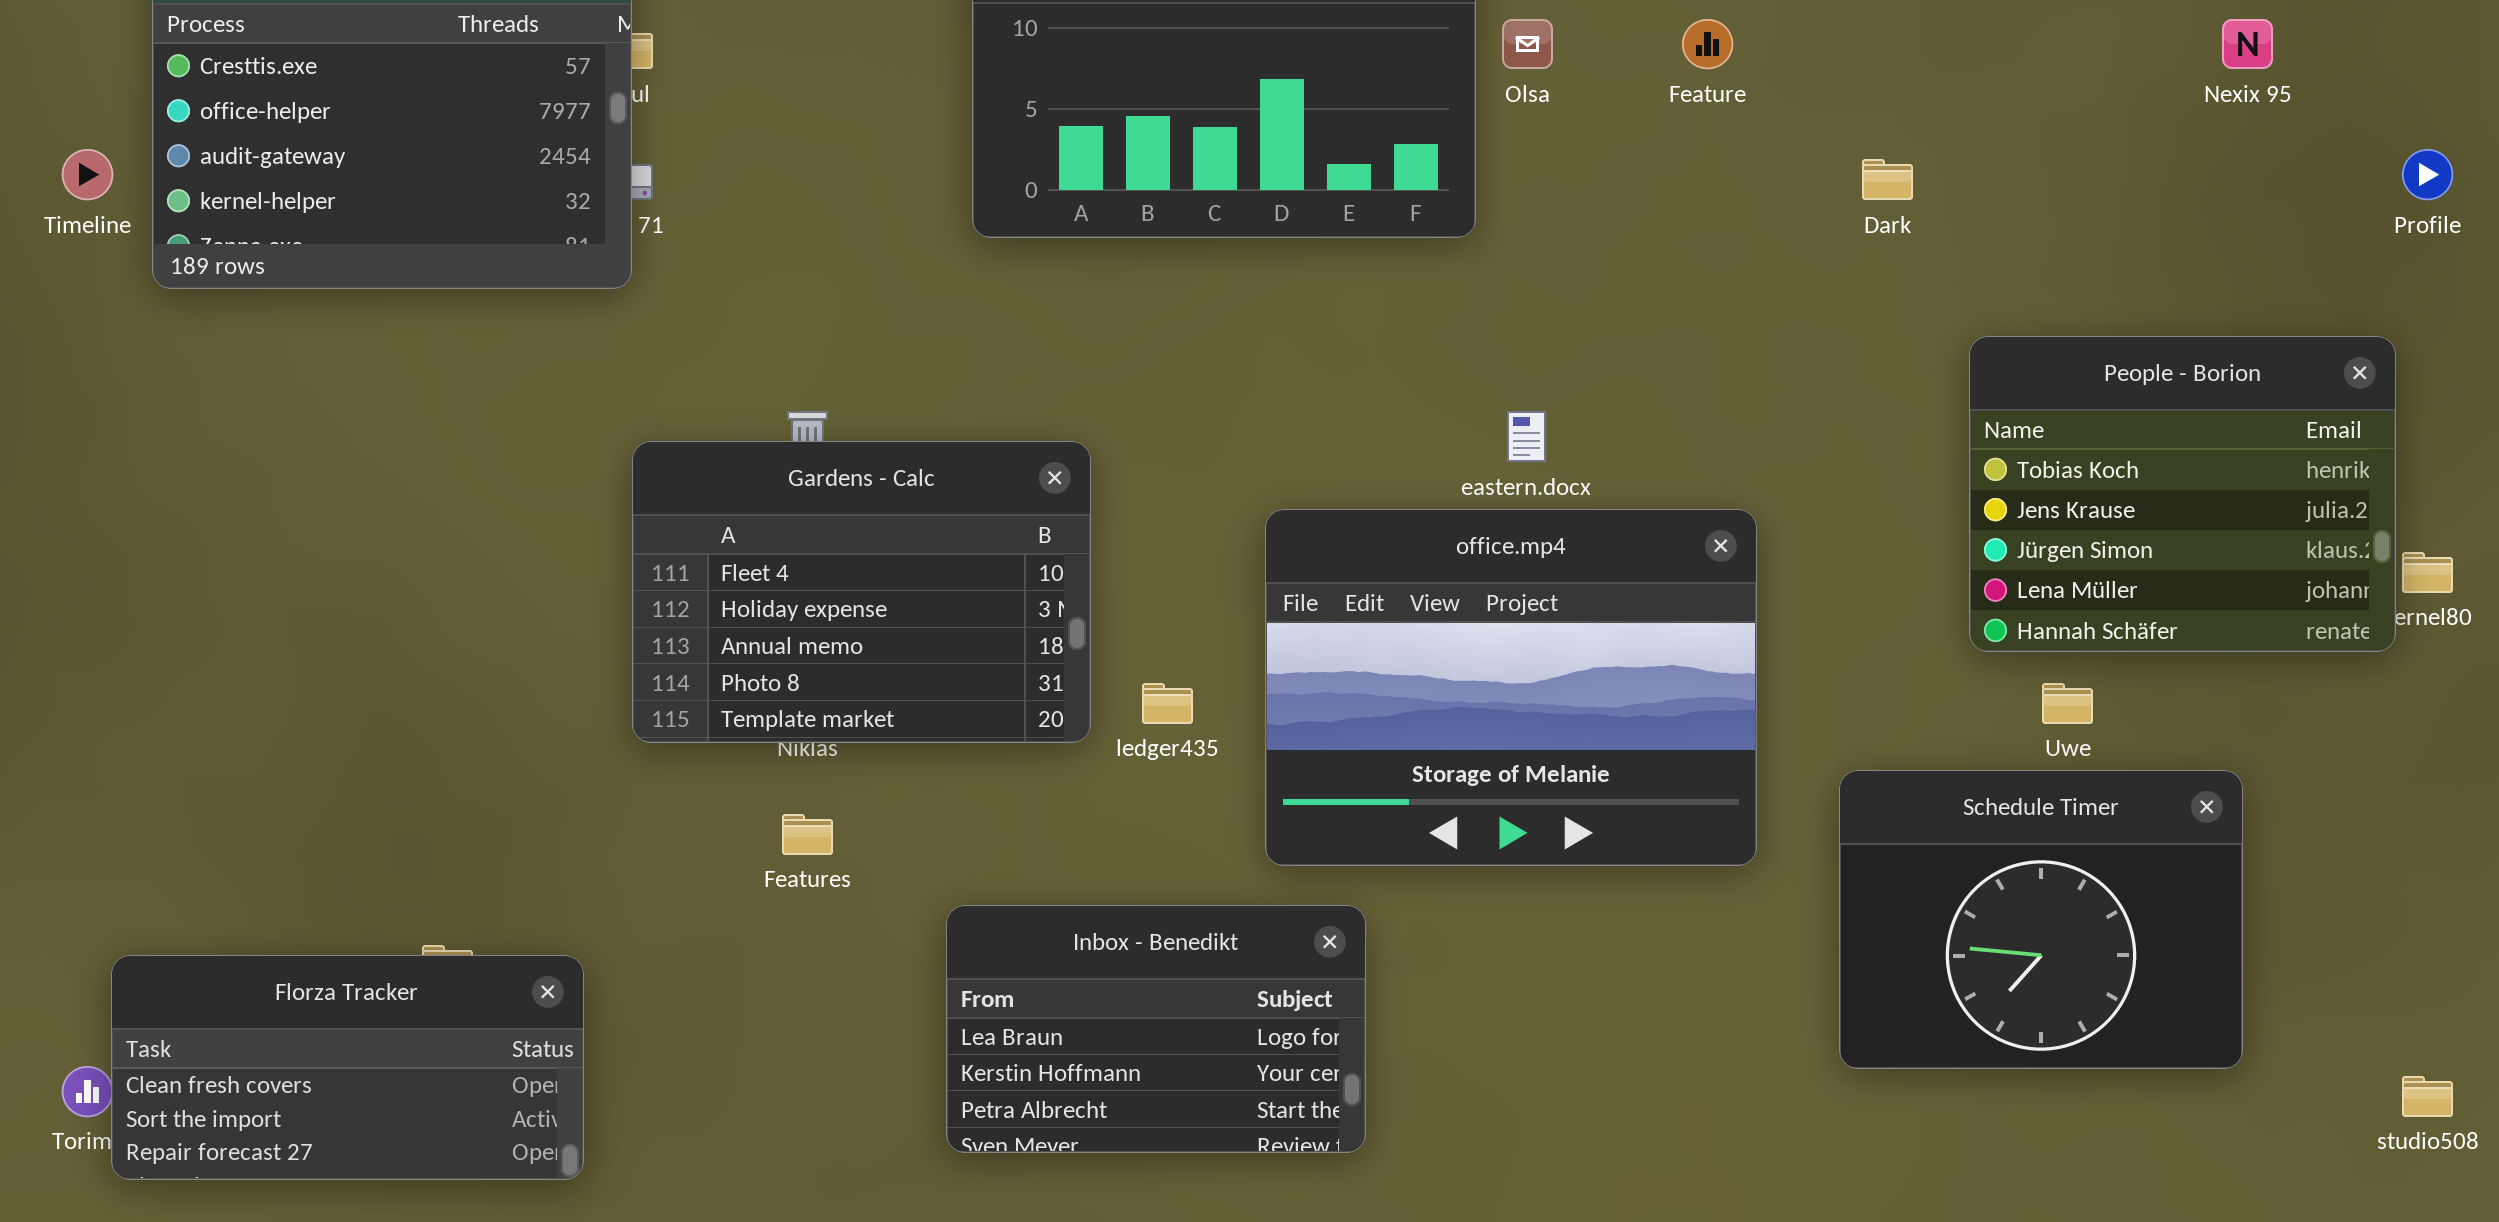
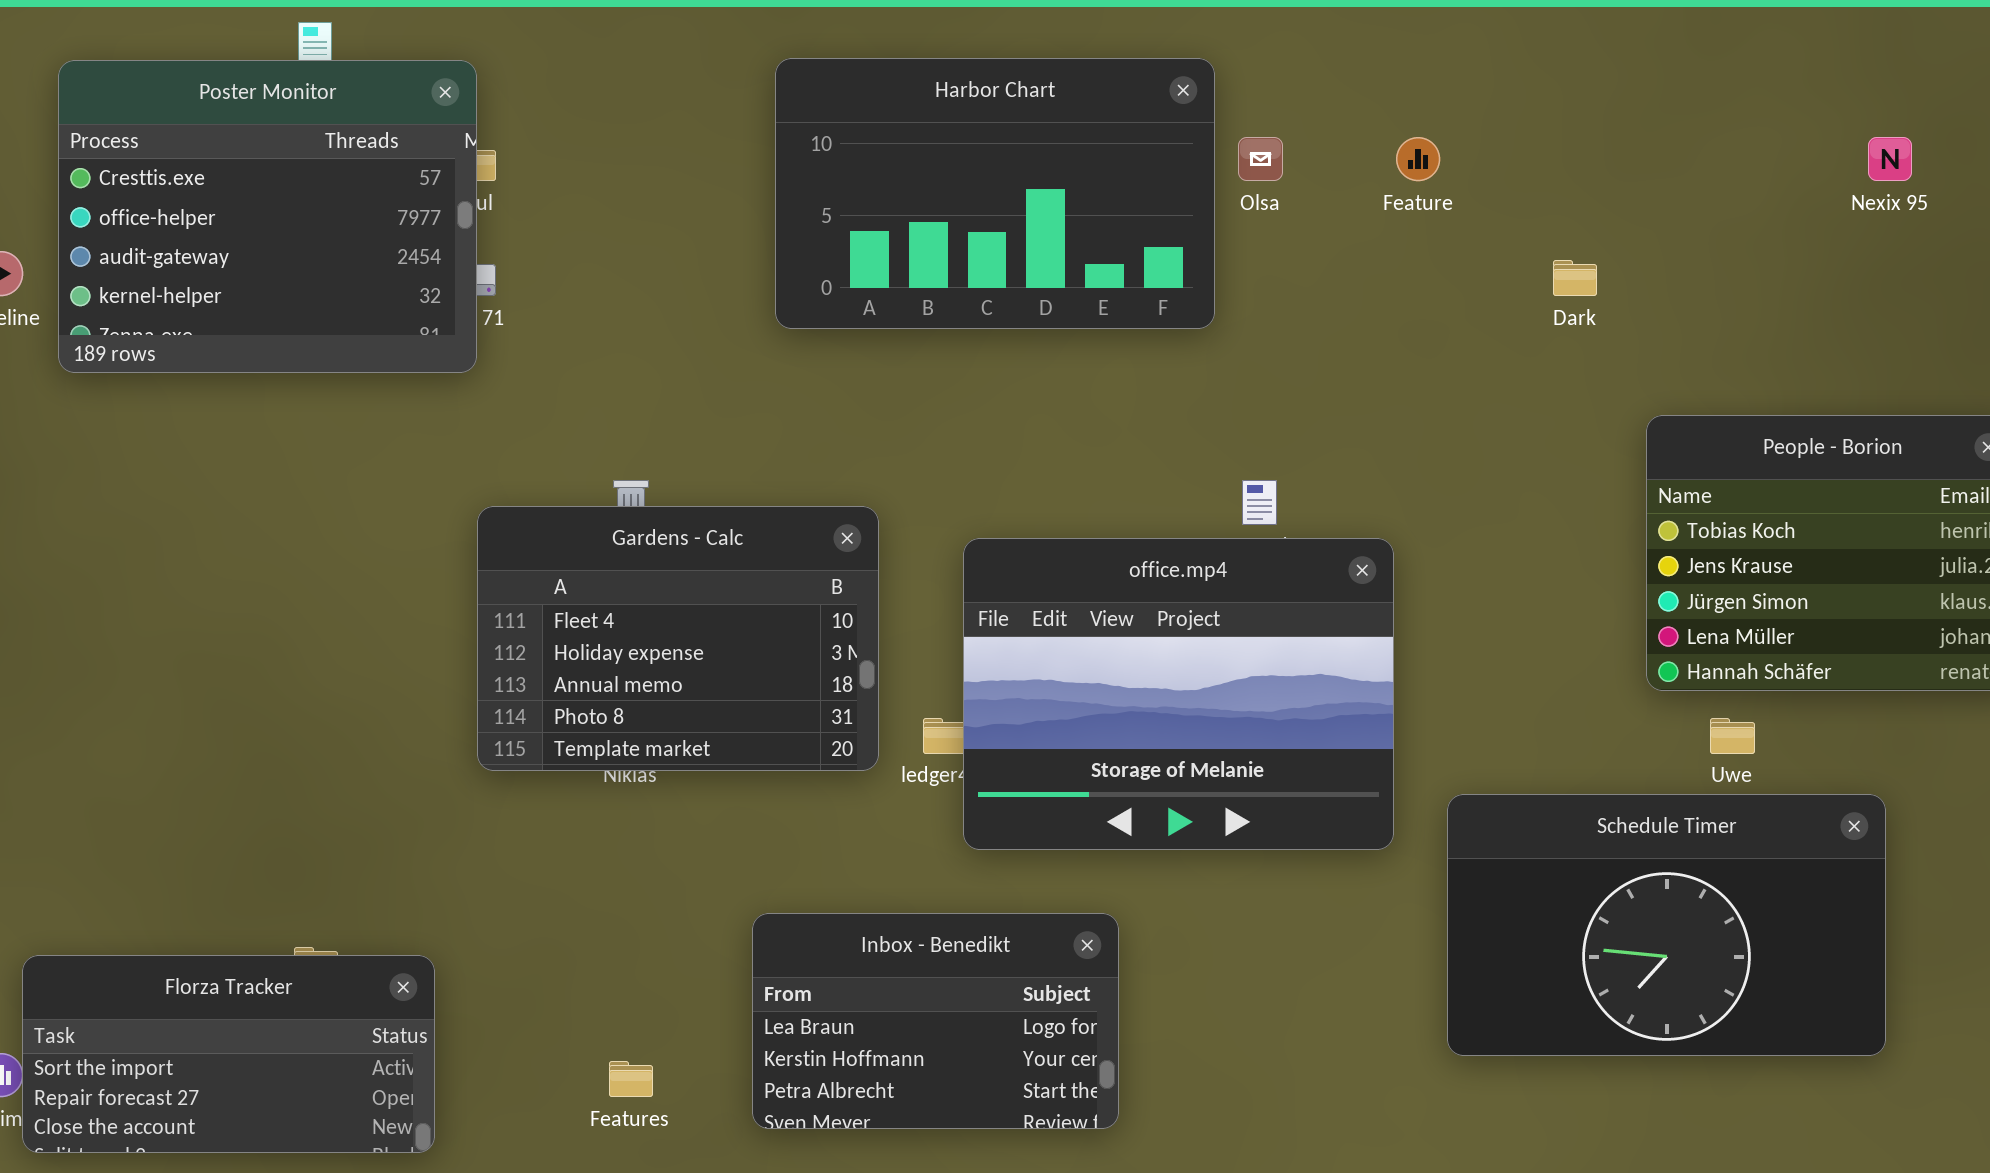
office.mp4: [1265,509,1757,866] -> [963,538,1394,850], moved
Schedule Timer: [1839,770,2243,1069] -> [1447,794,1886,1056], resized
Features: [782,814,833,855] -> [609,1061,653,1097], moved
Florza Tracker: [111,955,584,1180] -> [22,955,435,1153], scrolled down 1 row

